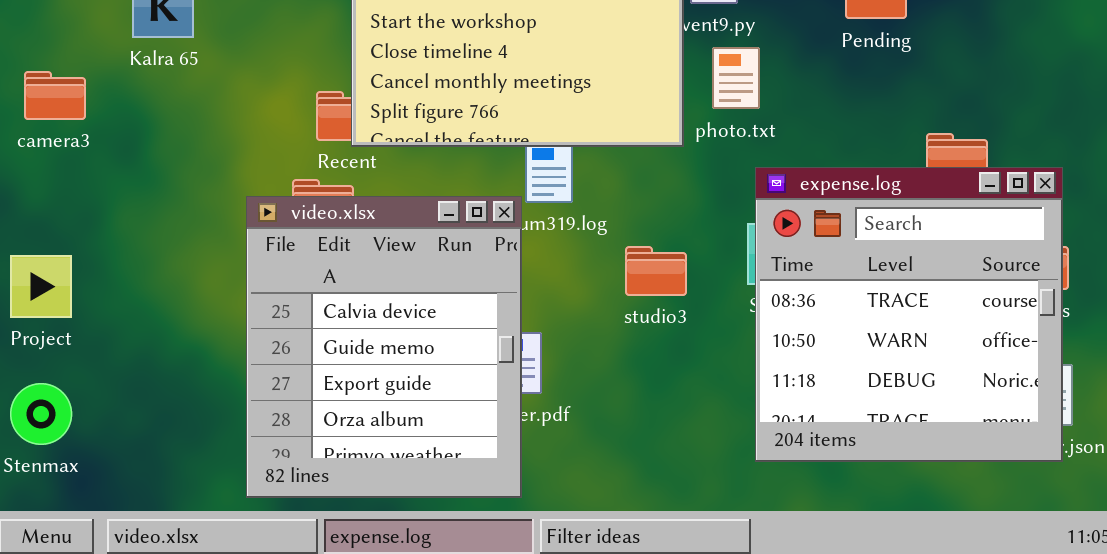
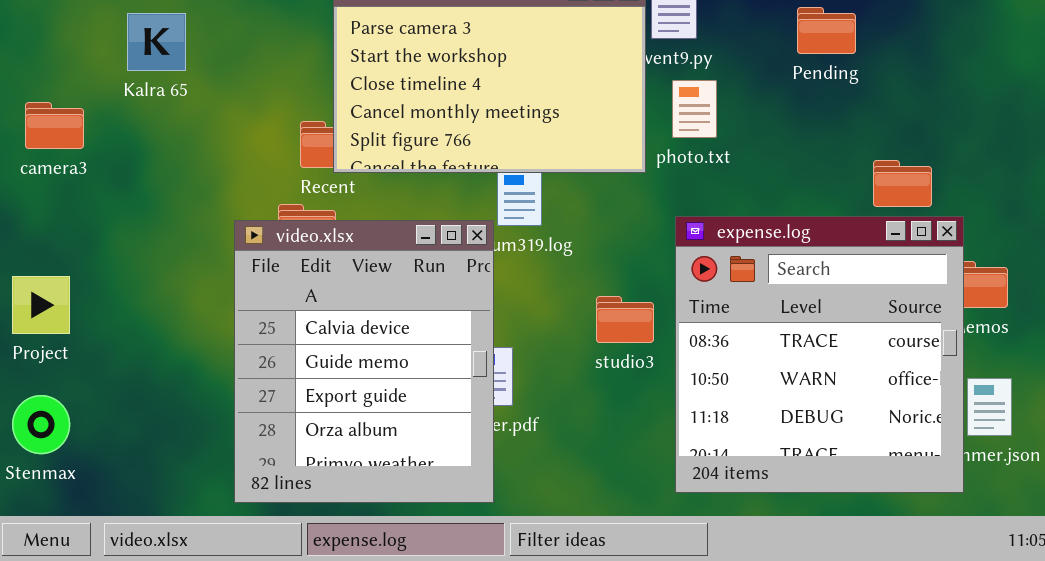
expense.log: [755,167,1063,462] -> [675,216,964,493], moved
studio3: [625,246,687,296] -> [596,296,654,343], moved

